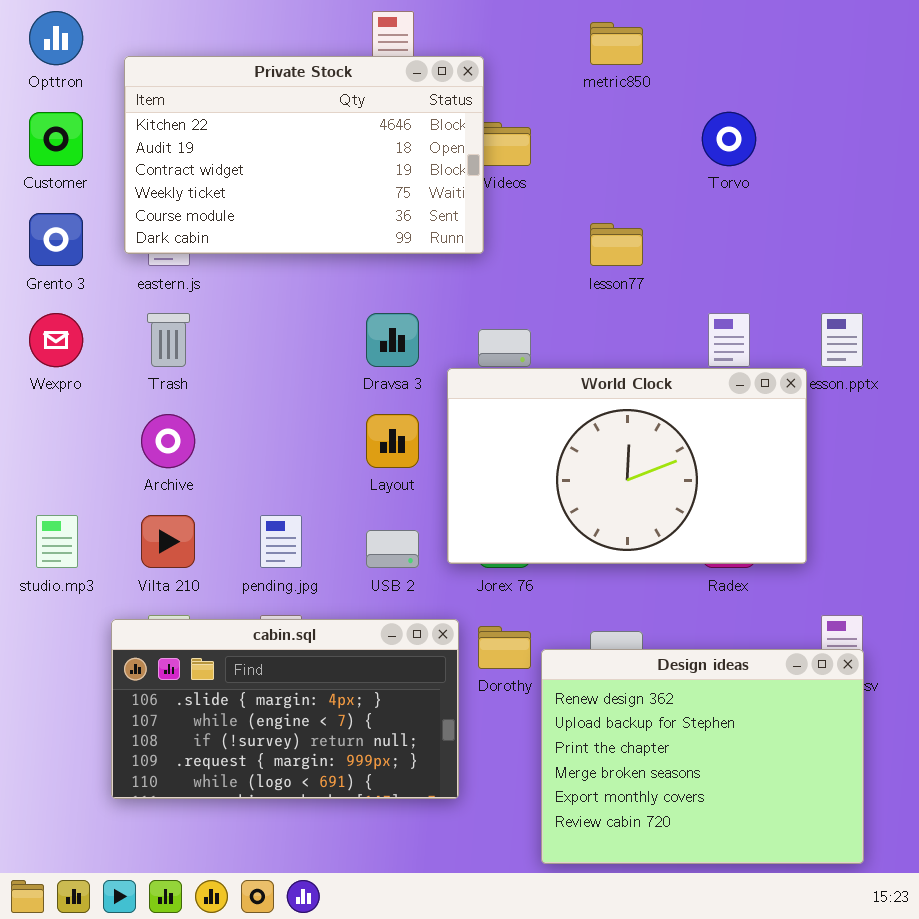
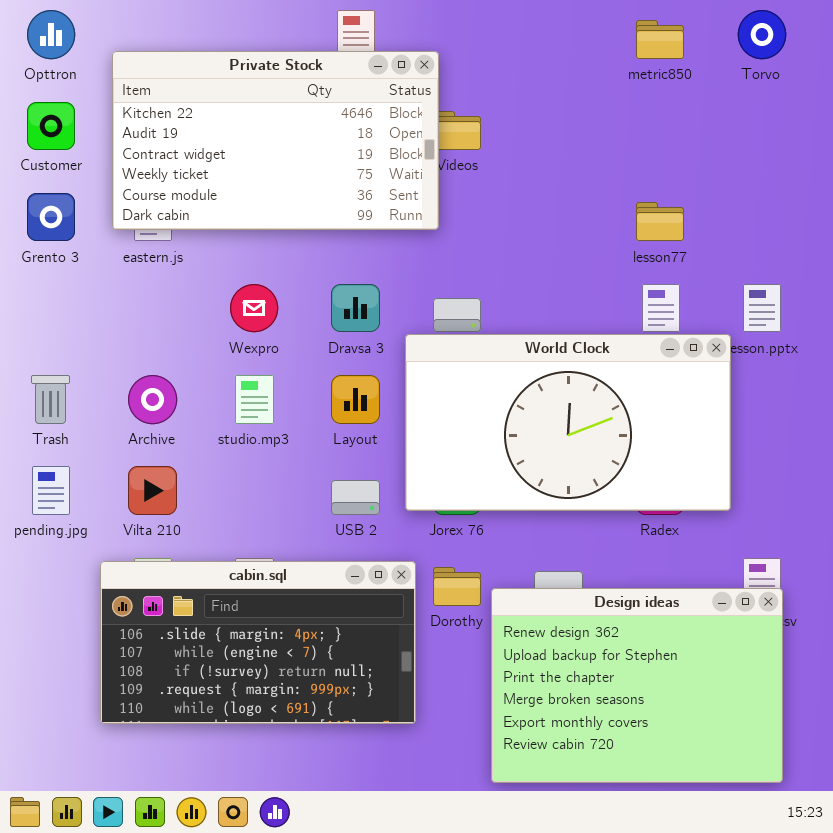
metric850: [590,22,643,65] -> [636,20,684,59], moved
Torvo: [702,112,756,166] -> [738,10,786,59], moved
lesson77: [590,223,643,266] -> [636,202,684,241], moved
Wexpro: [29,313,83,367] -> [230,284,278,332], moved
Trash: [147,313,190,367] -> [31,375,70,424], moved
studio.mp3: [36,515,78,568] -> [235,375,274,424], moved
pending.jpg: [260,515,302,568] -> [32,466,70,515], moved

